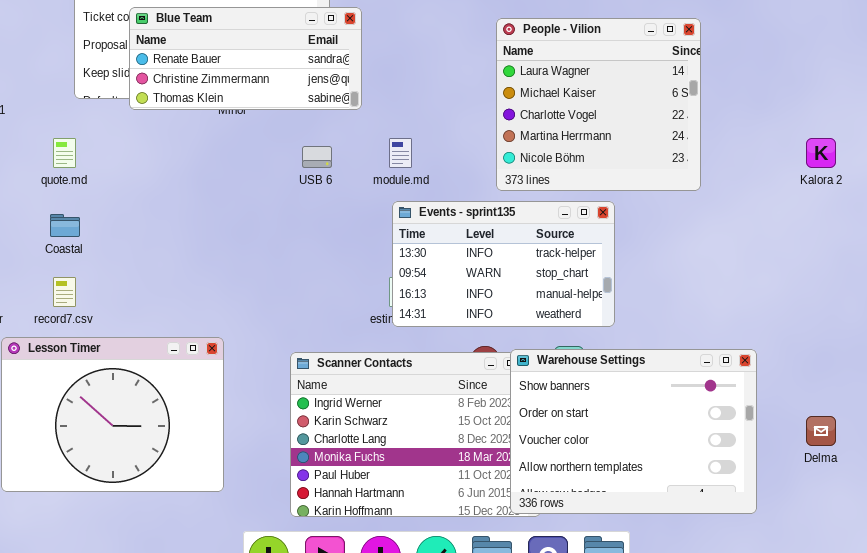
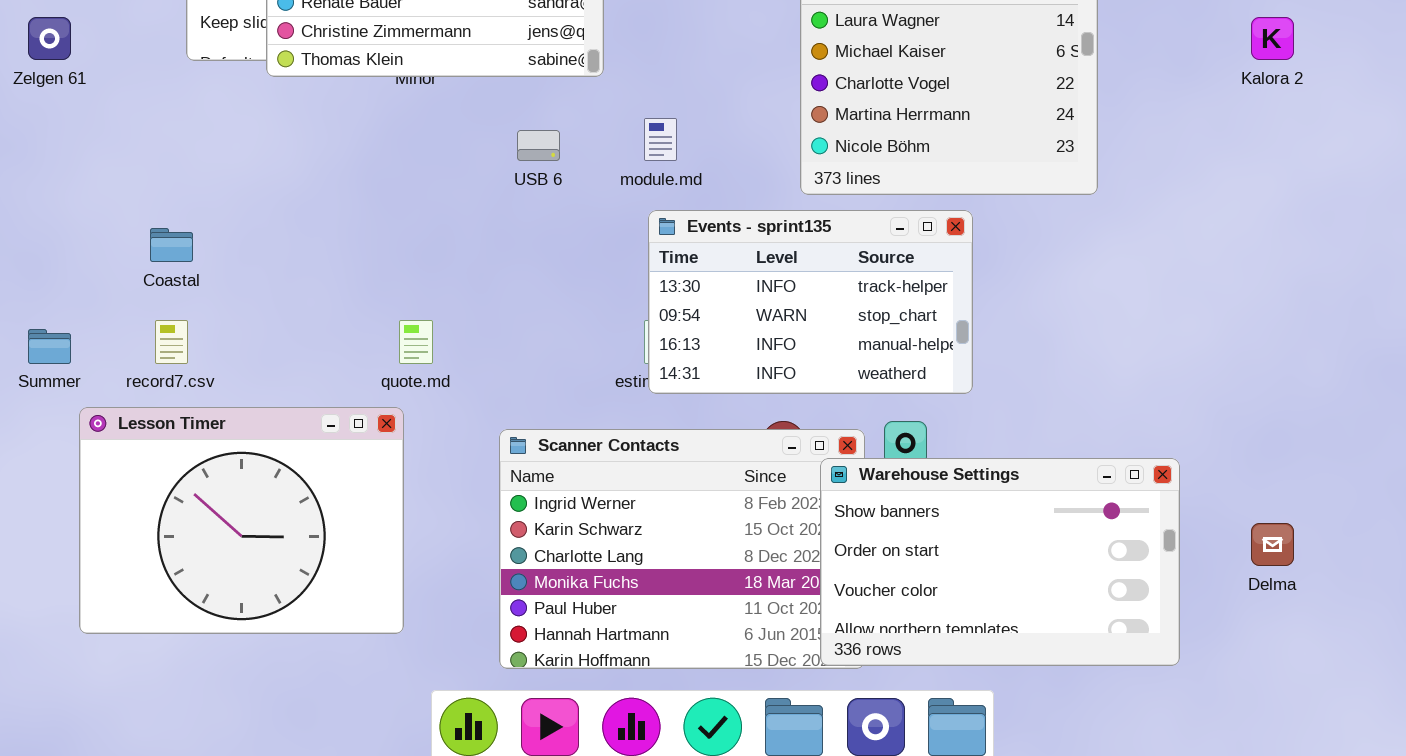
quote.md: [53,138,76,168] -> [399,320,433,364], moved
Kalora 2: [806,138,836,168] -> [1251,17,1294,60], moved
Warehouse Settings: [510,349,757,514] -> [820,458,1180,666], resized

